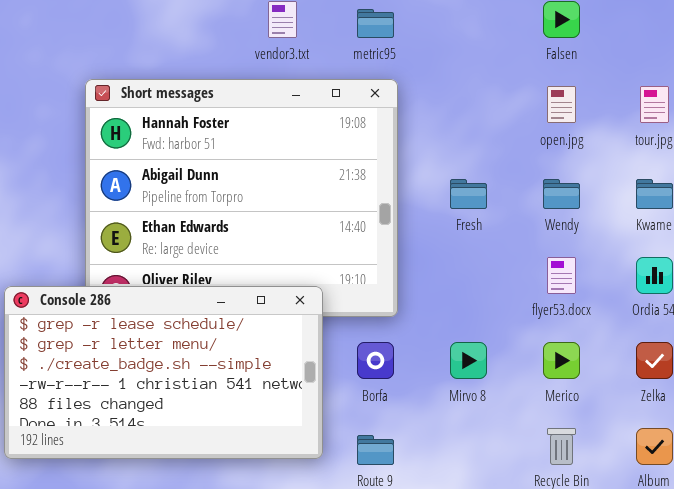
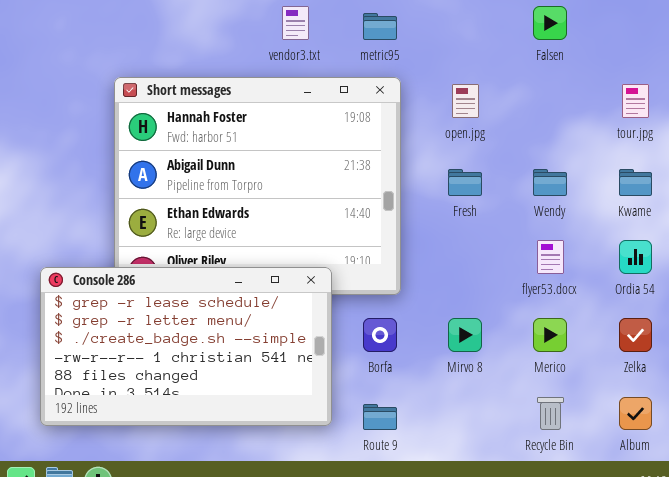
open.jpg: [547,86,576,123] -> [452,84,479,118], moved

